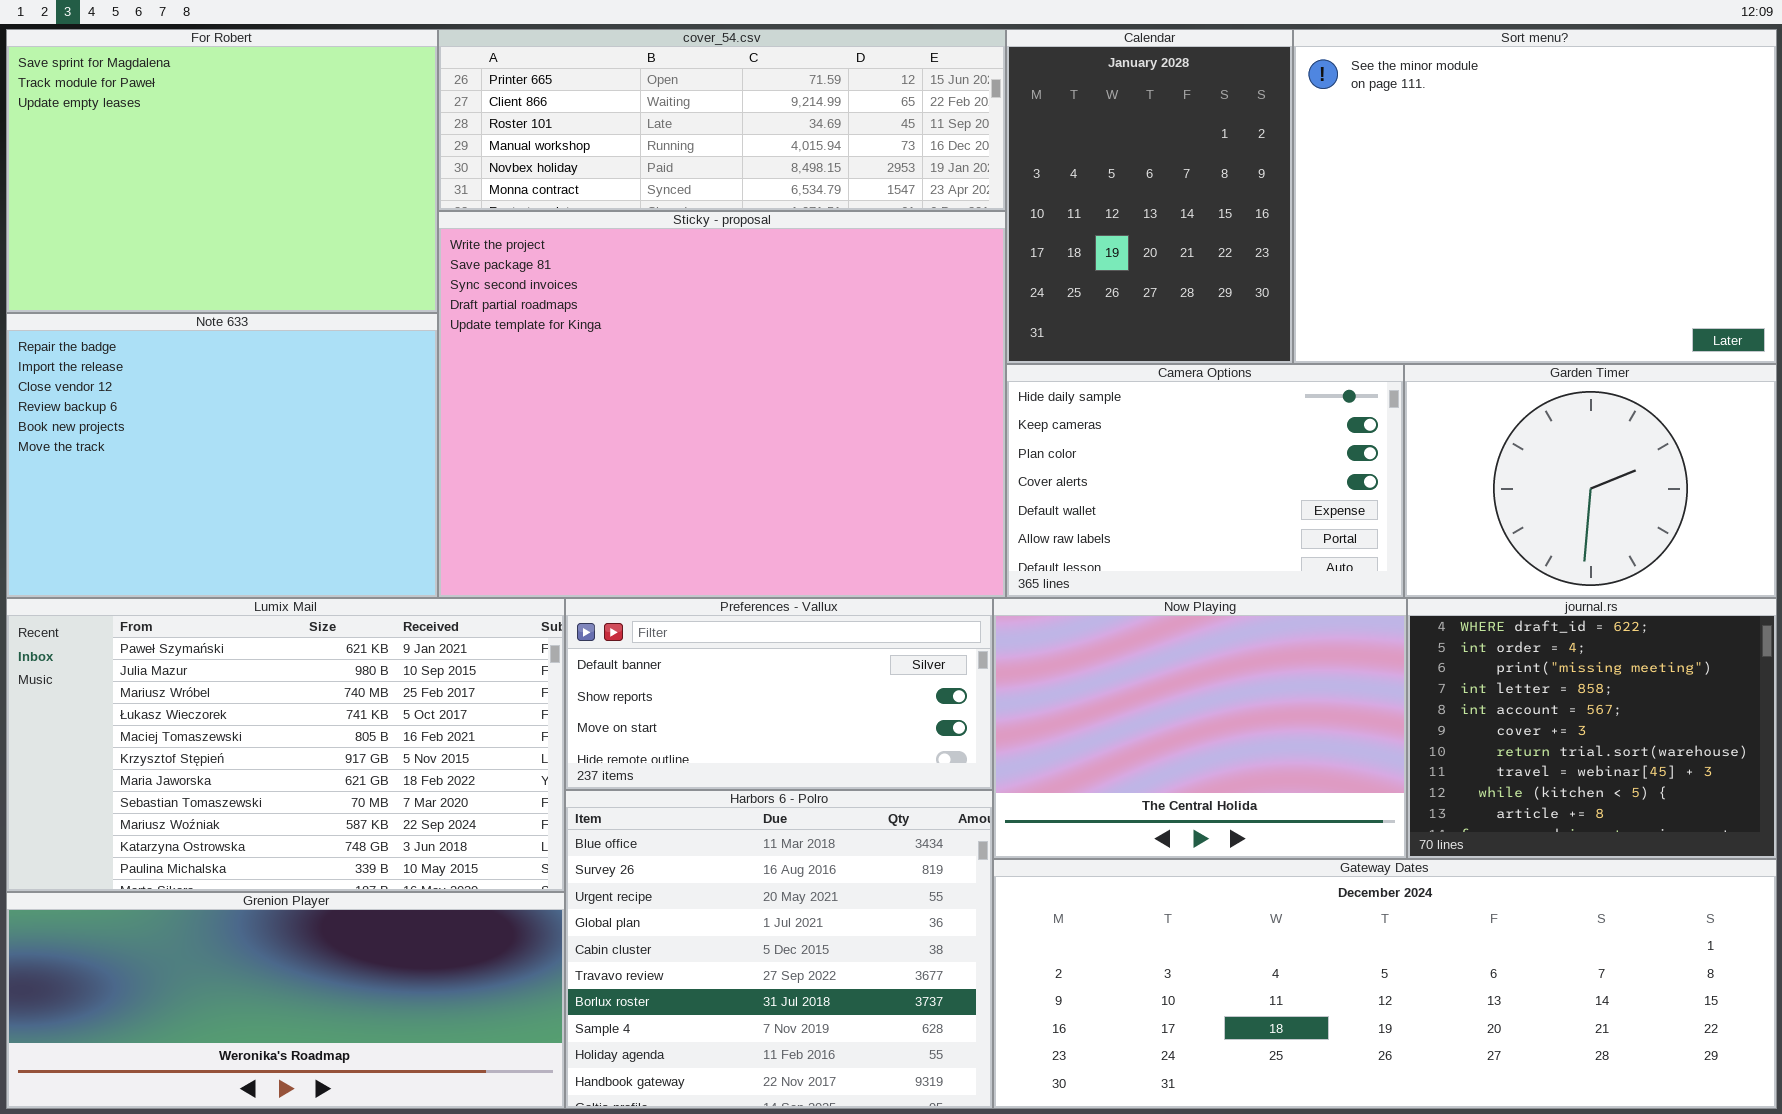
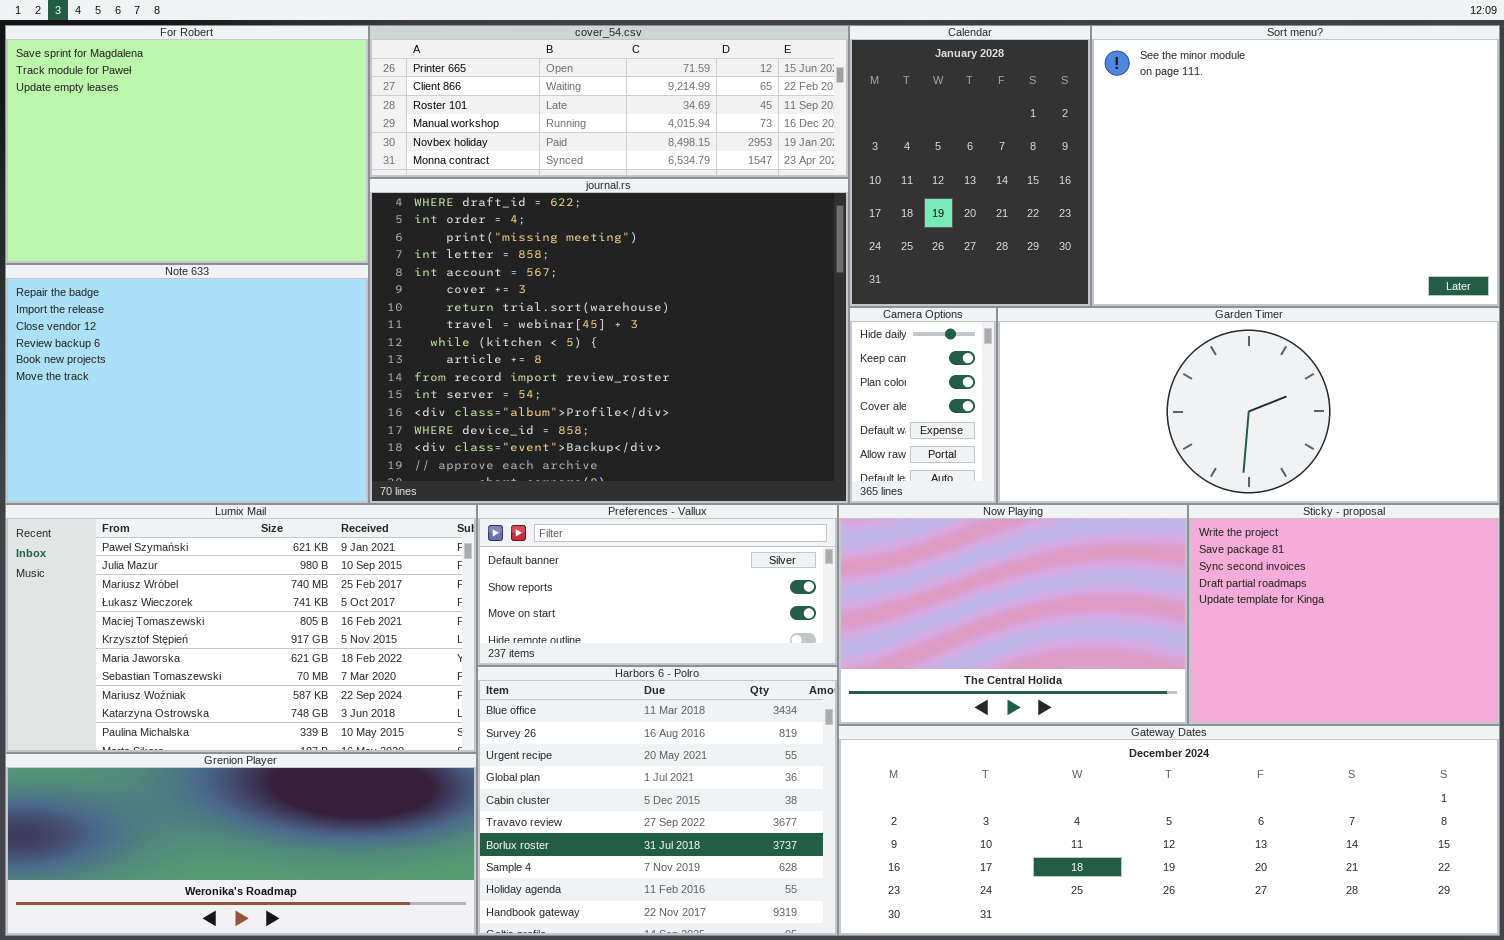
Sticky - proposal: [438,211,1006,598] -> [1188,504,1500,725], moved, resized
Camera Options: [1006,364,1404,598] -> [849,307,997,504], resized
Garden Timer: [1404,364,1777,598] -> [997,307,1500,504], resized
journal.rs: [1407,598,1777,859] -> [369,178,849,504], moved, resized

